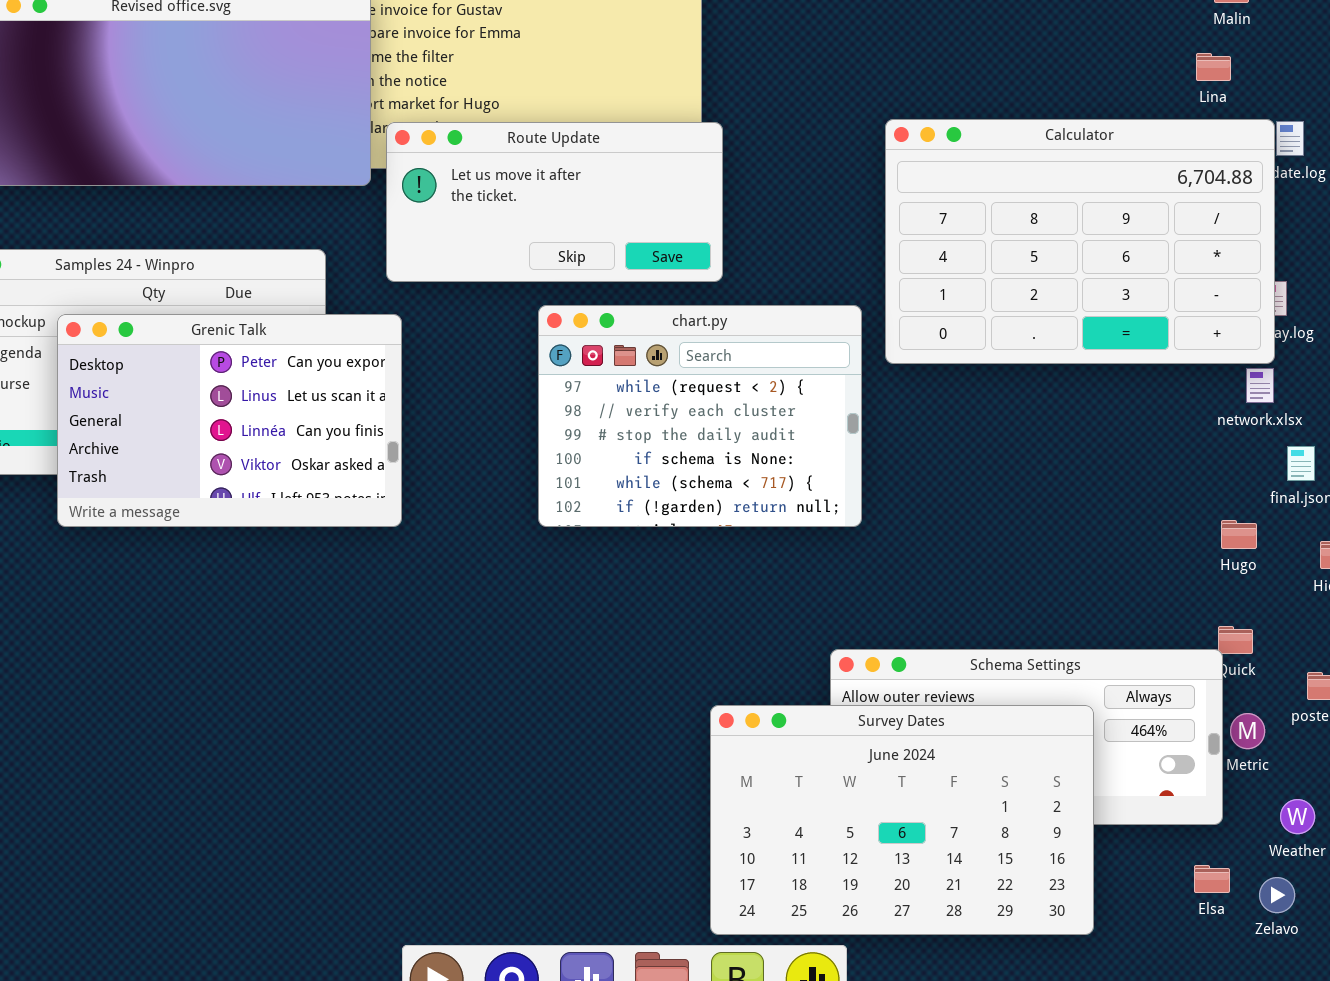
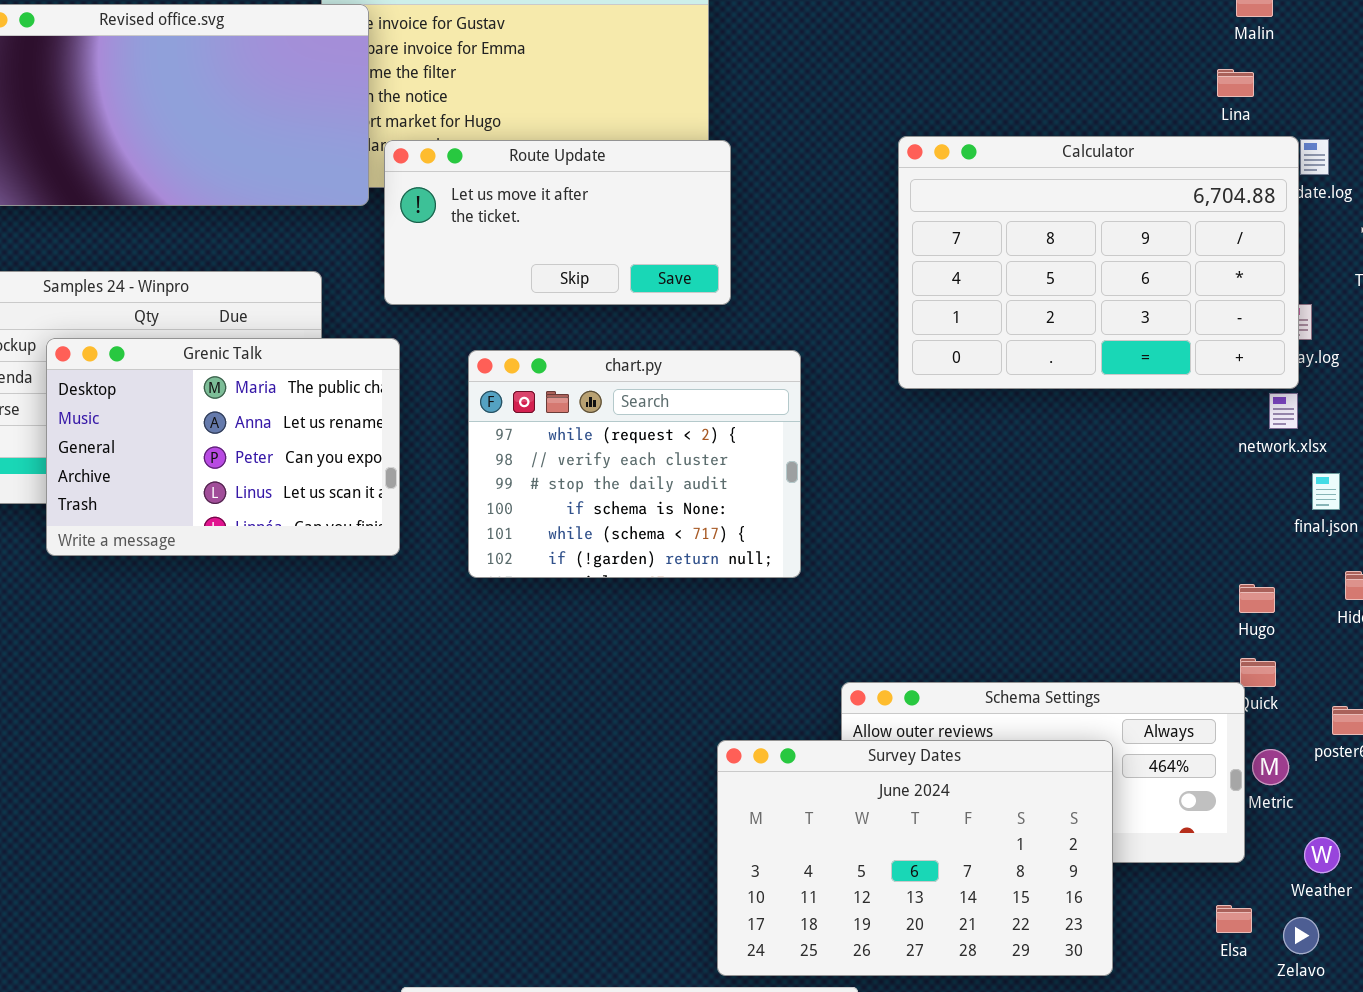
chart.py: [538,305,862,527] -> [468,350,801,578], moved
Grenic Talk: [57,314,402,527] -> [46,338,400,556], scrolled up 2 rows
Hugo: [1221,520,1257,549] -> [1239,584,1275,613], moved

